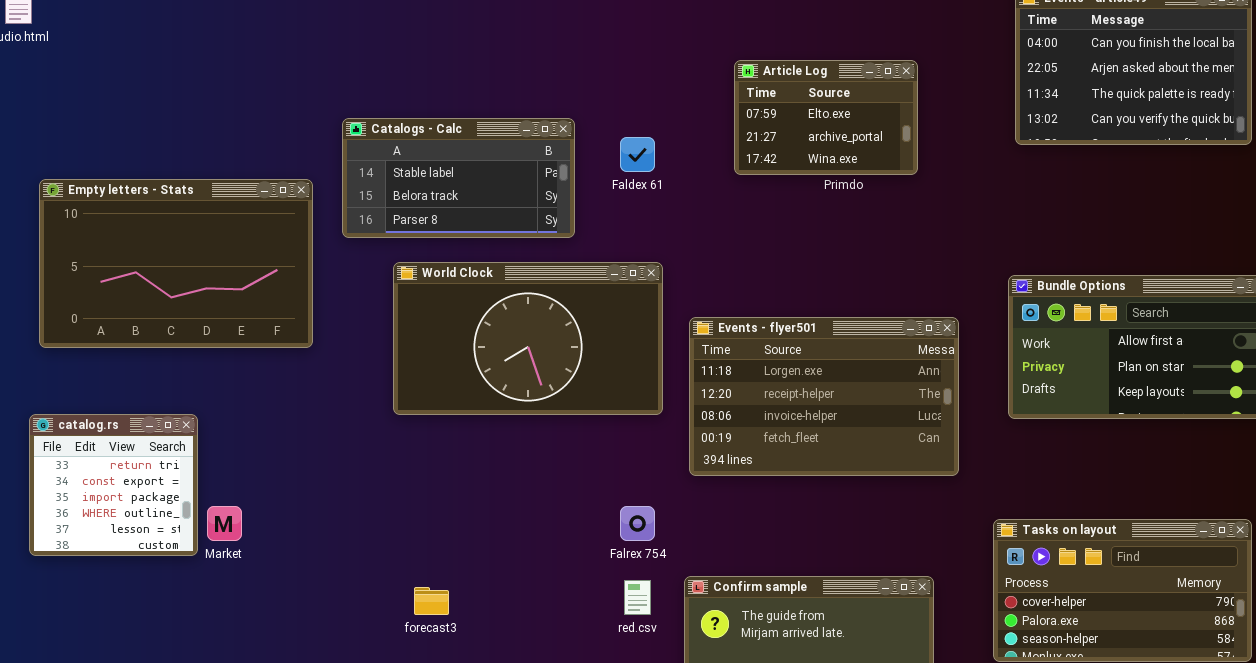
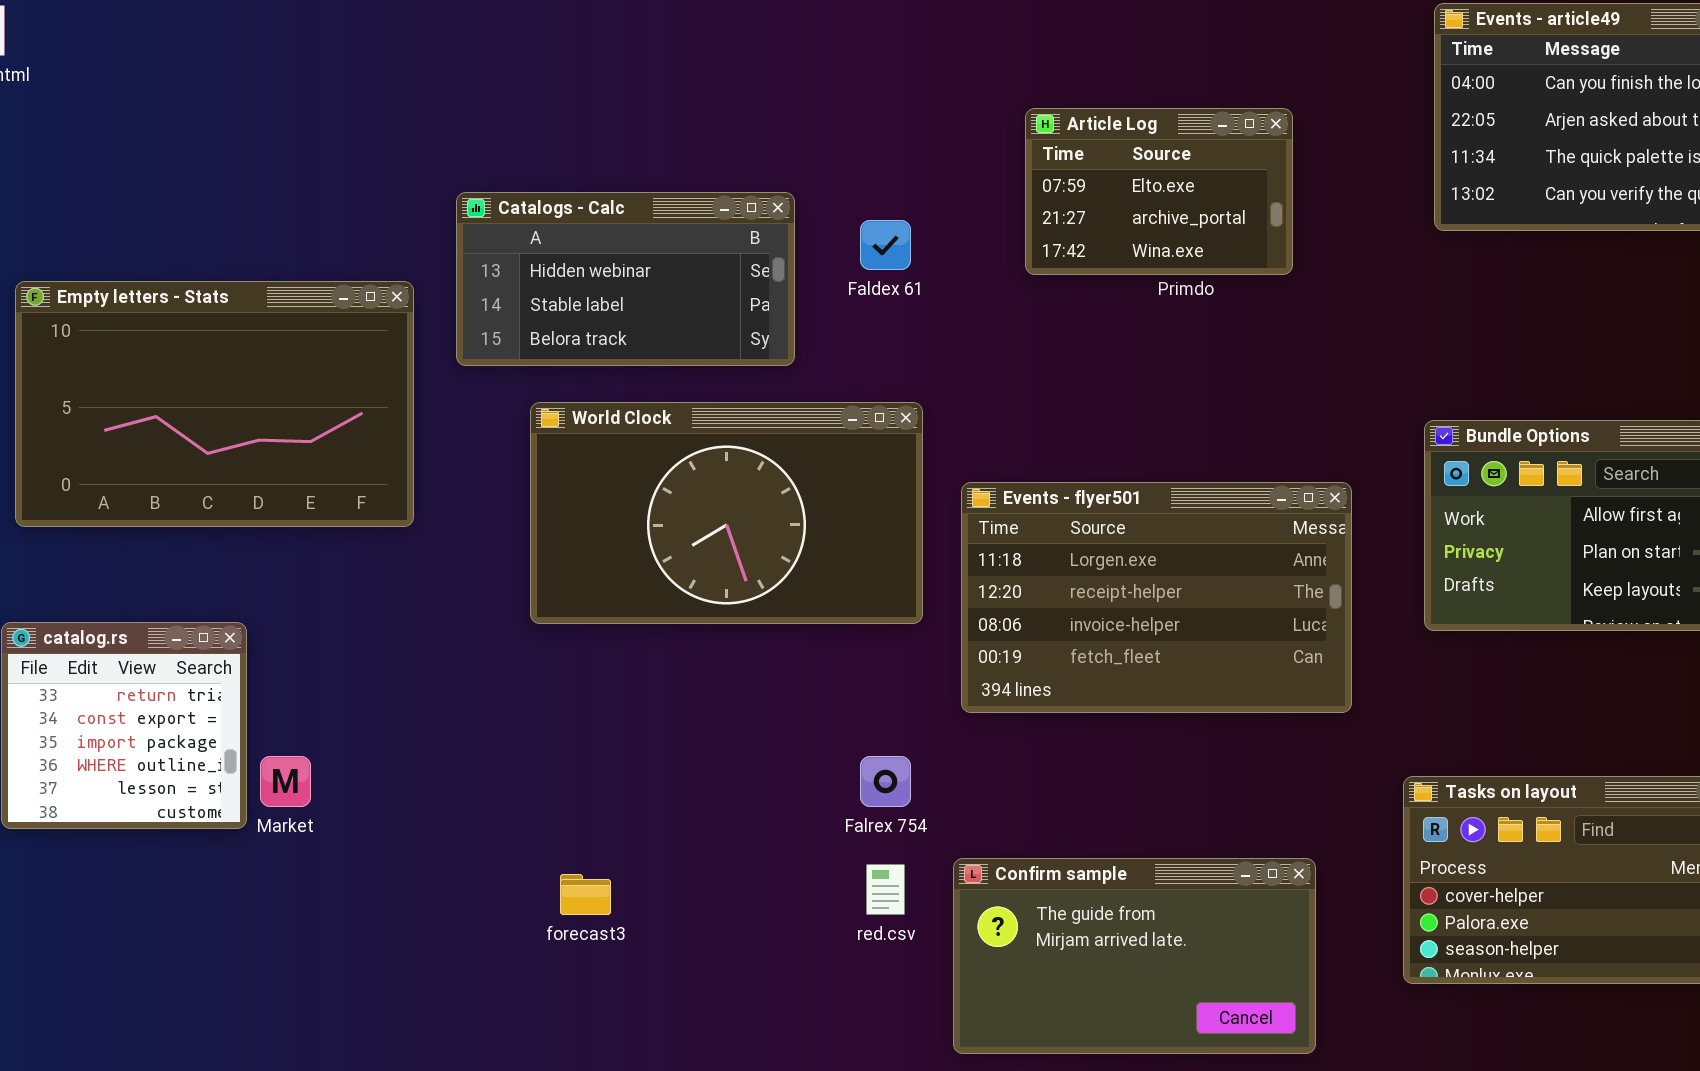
Catalogs - Calc: [342,118,575,238] -> [456,192,795,366], scrolled up 1 row

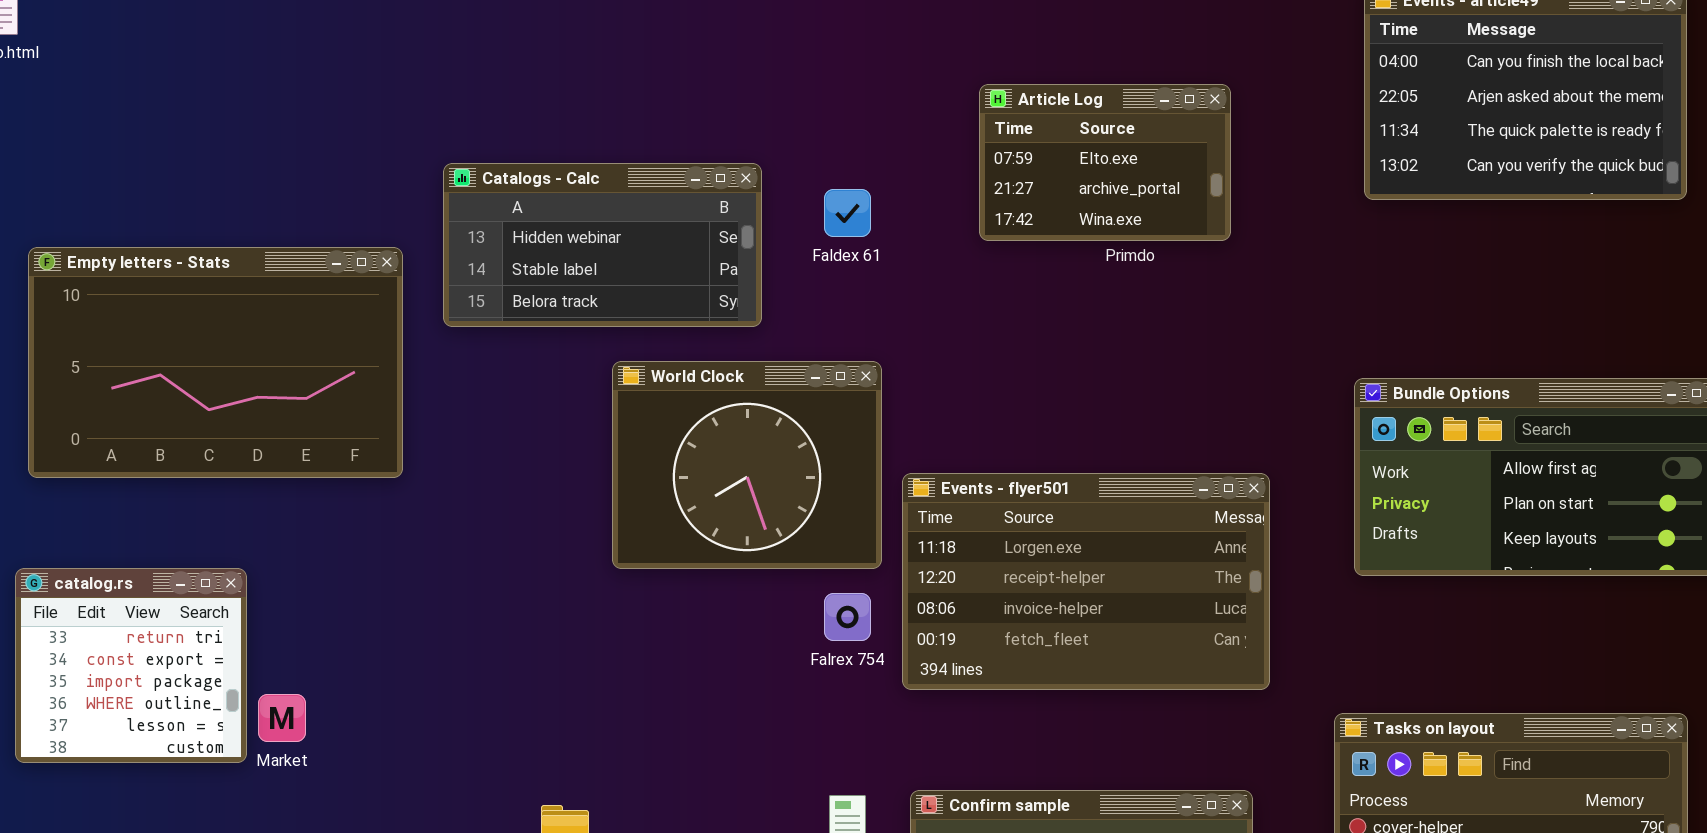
World Clock: [530,402,923,624] -> [612,361,882,569], resized
Events - flyer501: [961,482,1352,713] -> [902,473,1270,690], moved
Falrex 754: [860,756,911,807] -> [824,593,871,641], moved

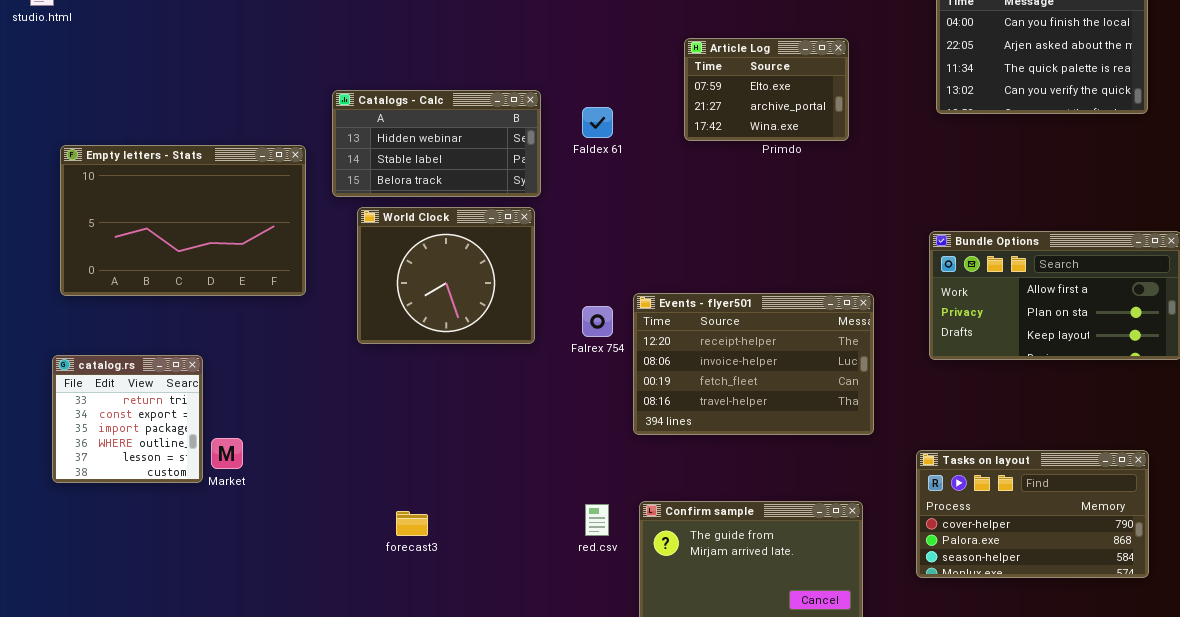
World Clock: [612,361,882,569] -> [357,207,535,344], moved
Events - flyer501: [902,473,1270,690] -> [633,293,874,435], scrolled down 1 row
Falrex 754: [824,593,871,641] -> [582,306,613,337], moved

